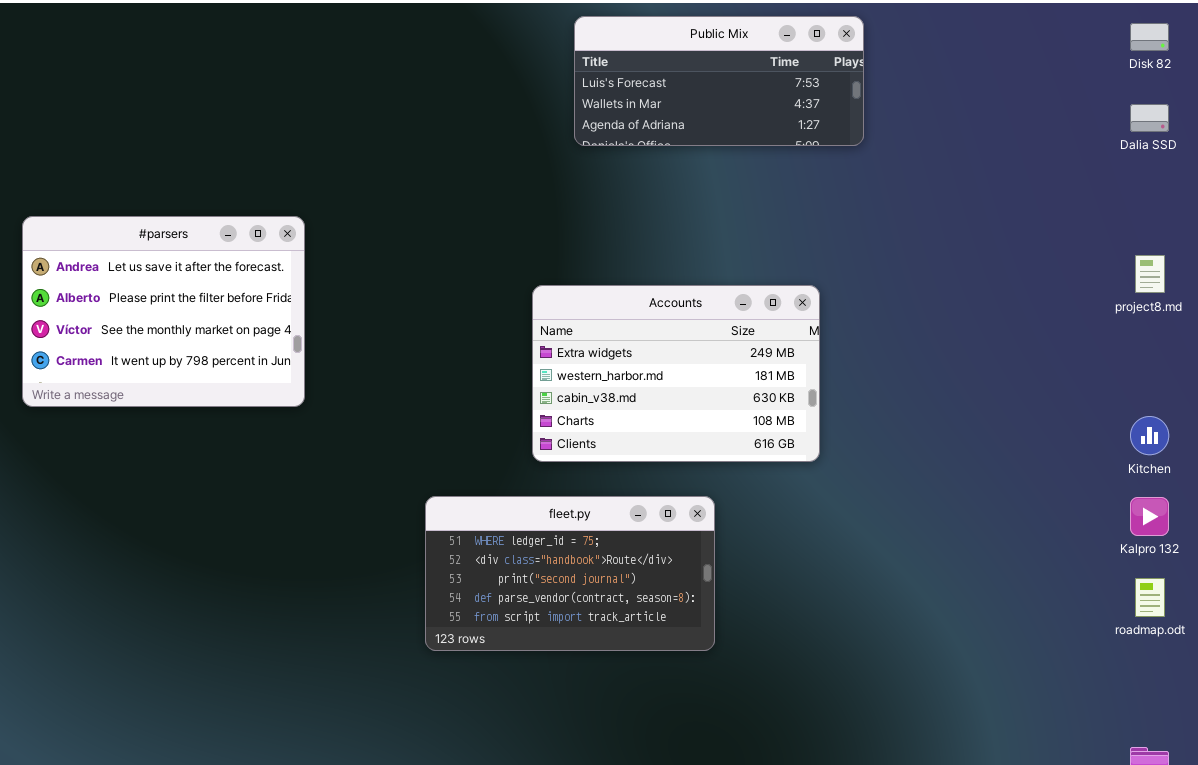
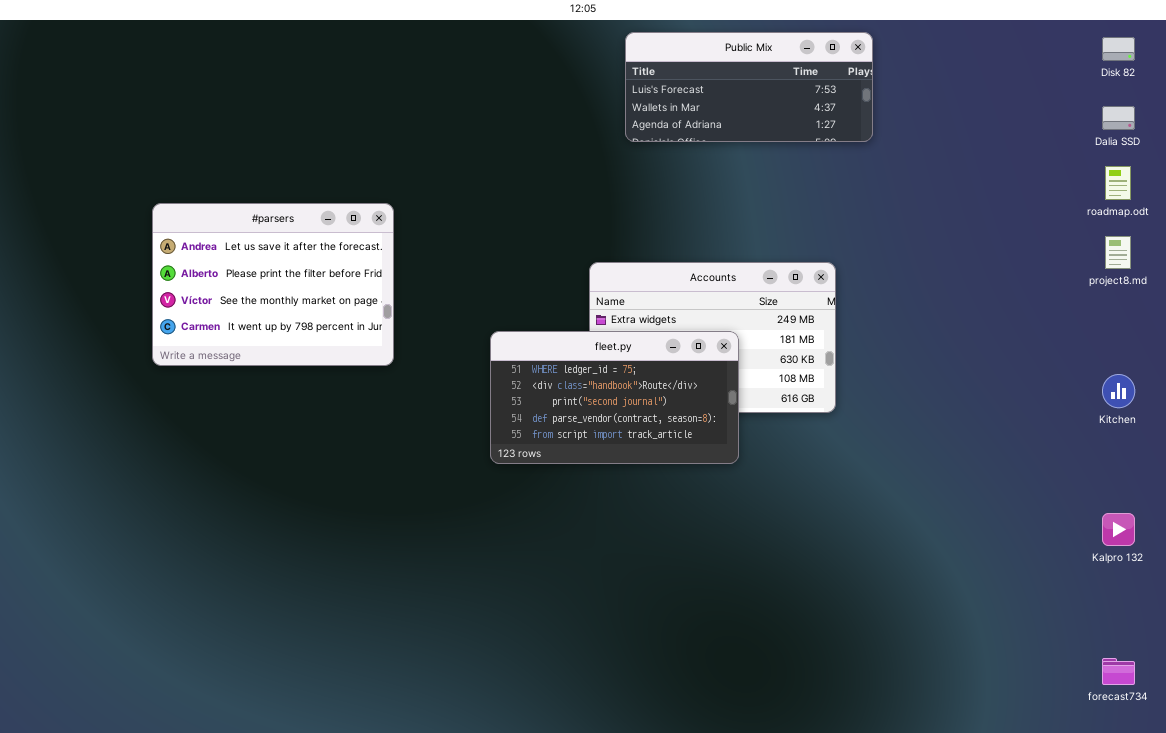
fleet.py: [425,496,715,651] -> [490,331,739,464], moved
Kalpro 132: [1130,497,1169,536] -> [1102,513,1135,546], moved
roadmap.odt: [1135,578,1165,617] -> [1105,166,1131,200], moved

